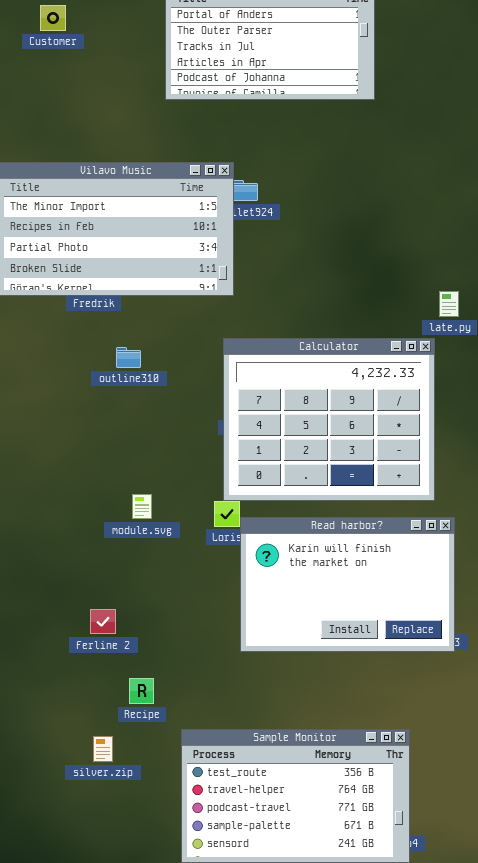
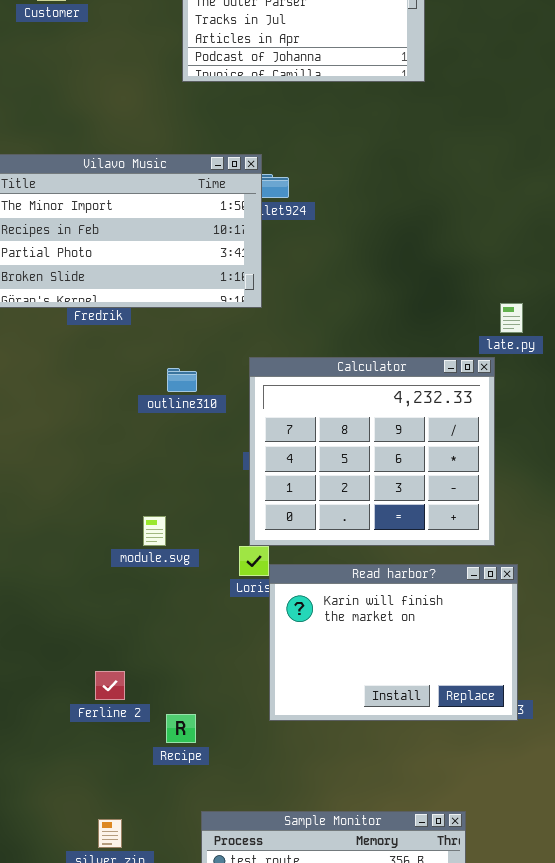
outline310: [116,347,141,368] -> [167,368,197,392], moved
module.svg: [132,494,152,519] -> [143,516,166,546], moved
Recipe: [129,678,154,704] -> [166,714,196,743], moved

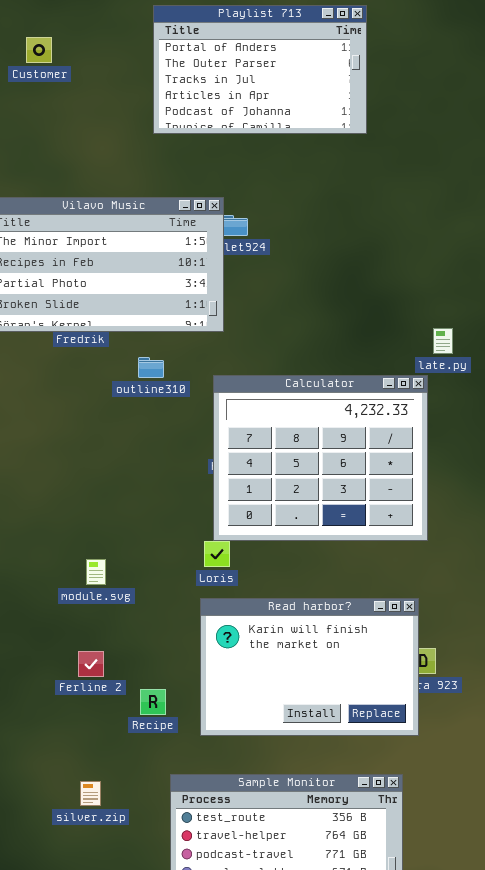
outline310: [167,368,197,392] -> [138,357,164,378], moved
module.svg: [143,516,166,546] -> [86,559,106,585], moved
Read harbor?: [269,564,518,721] -> [200,598,419,736], moved

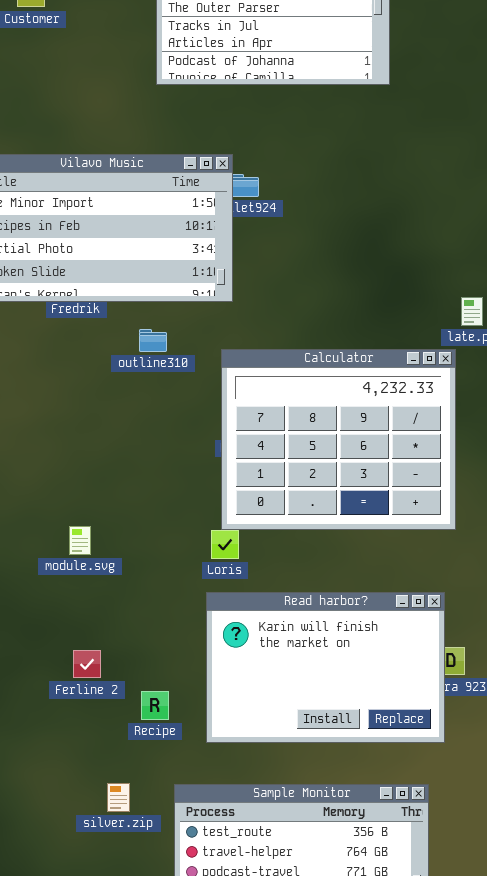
module.svg: [86,559,106,585] -> [69,526,91,555], moved
silver.zip: [80,781,101,806] -> [107,783,130,812], moved

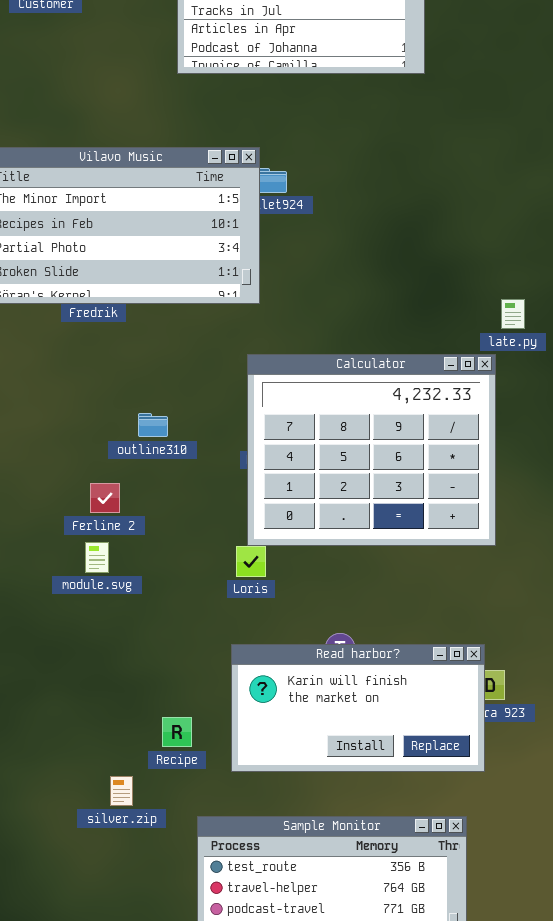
outline310: [139,329,167,352] -> [138,413,168,437], moved
Read harbor?: [206,592,445,743] -> [231,644,485,772], resized
Ferline 2: [73,650,101,678] -> [90,483,120,513], moved
silver.zip: [107,783,130,812] -> [110,776,133,806], moved

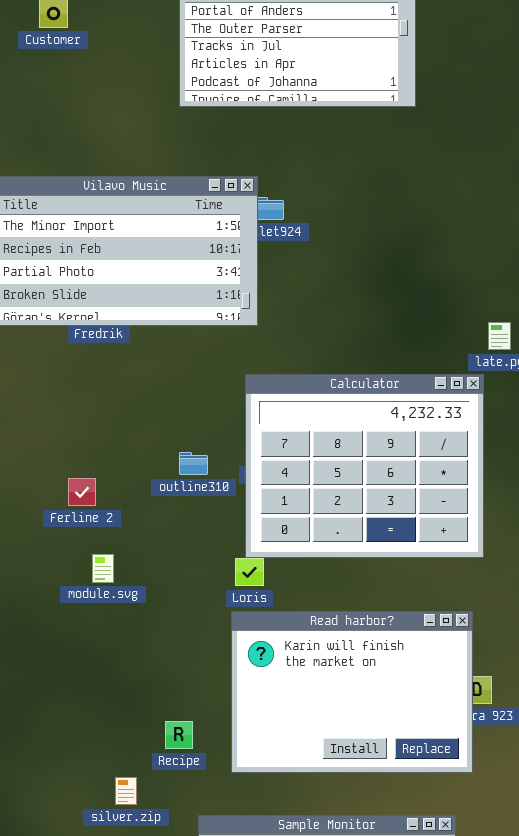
outline310: [138,413,168,437] -> [179,452,208,475], moved
Ferline 2: [90,483,120,513] -> [68,478,96,506], moved
Read harbor?: [231,644,485,772] -> [231,611,473,773], resized

